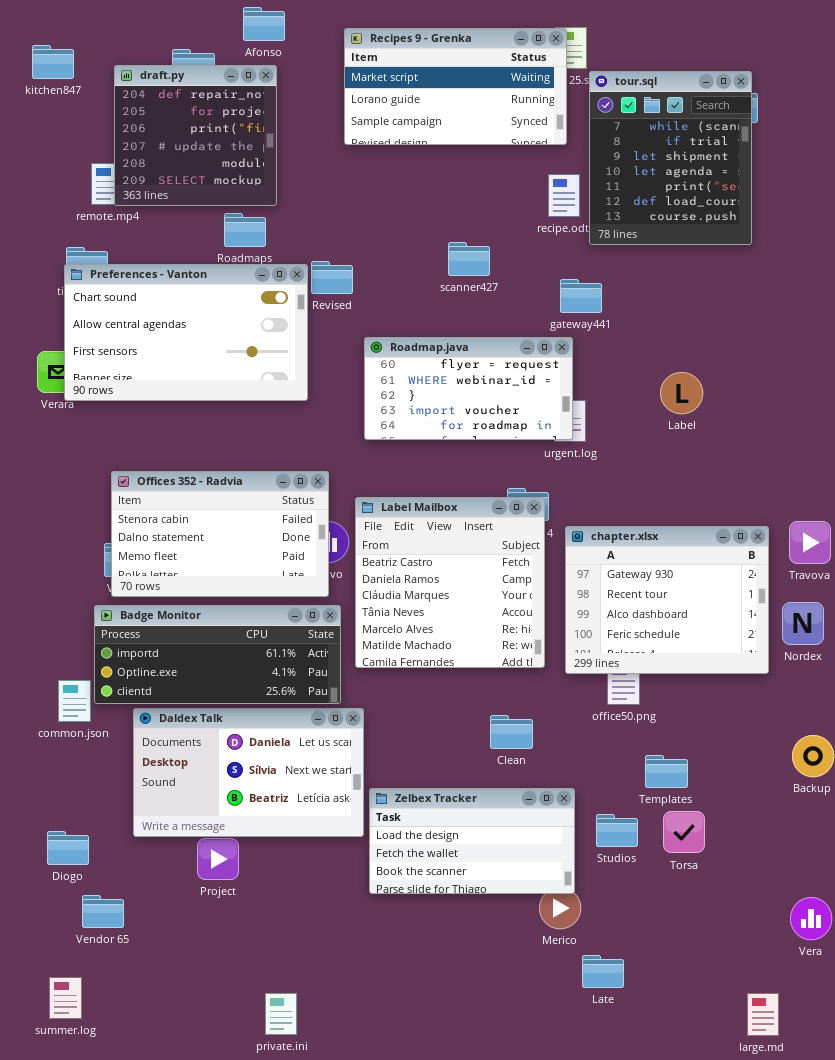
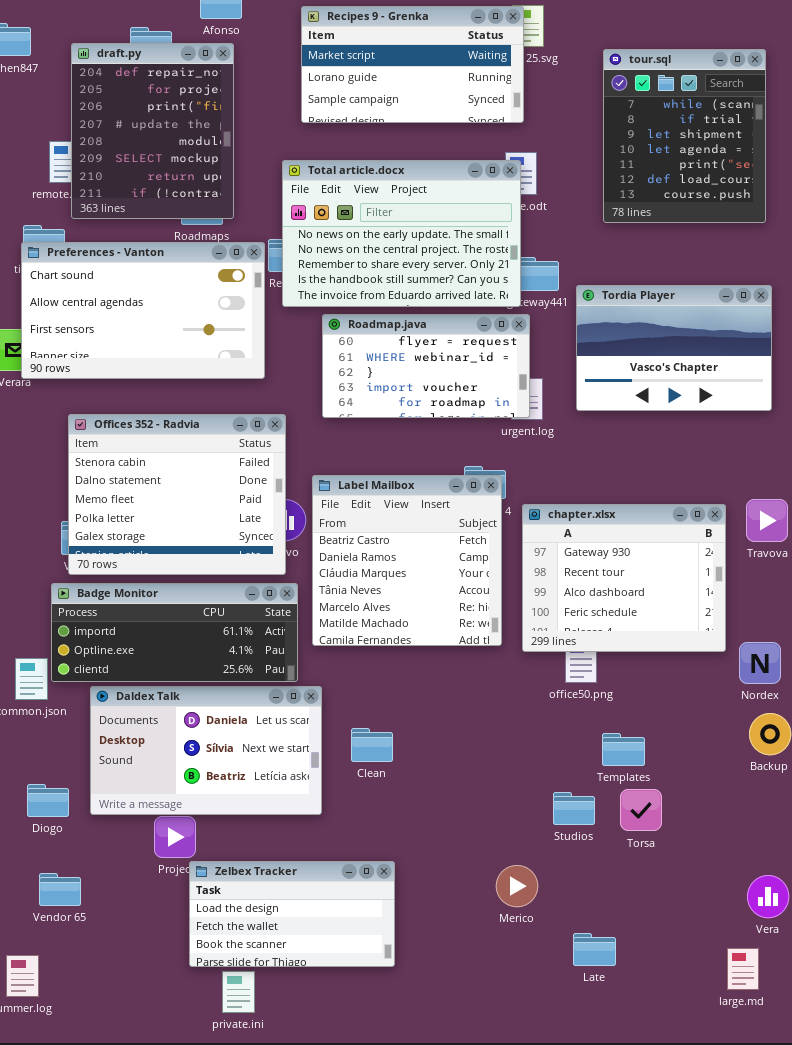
draft.py: [114,65,277,206] -> [71,43,234,219], resized
tour.sql: [589,71,752,245] -> [603,49,766,223], moved
Total article.docx: none -> [282,160,521,307], opened
Tordia Player: none -> [576,285,772,411], opened
Offices 352 - Radvia: [111,471,329,597] -> [68,414,286,575], resized
Nordex: [782,602,824,645] -> [739,642,781,684], moved
Clean: [490,715,533,749] -> [351,728,393,762], moved
Zelbex Tracker: [369,788,575,894] -> [189,861,395,967], moved
Diogo: [47,831,89,865] -> [27,784,69,817], moved
Late: [582,955,624,988] -> [573,933,616,966], moved
large.md: [747,993,779,1036] -> [727,948,759,990], moved

